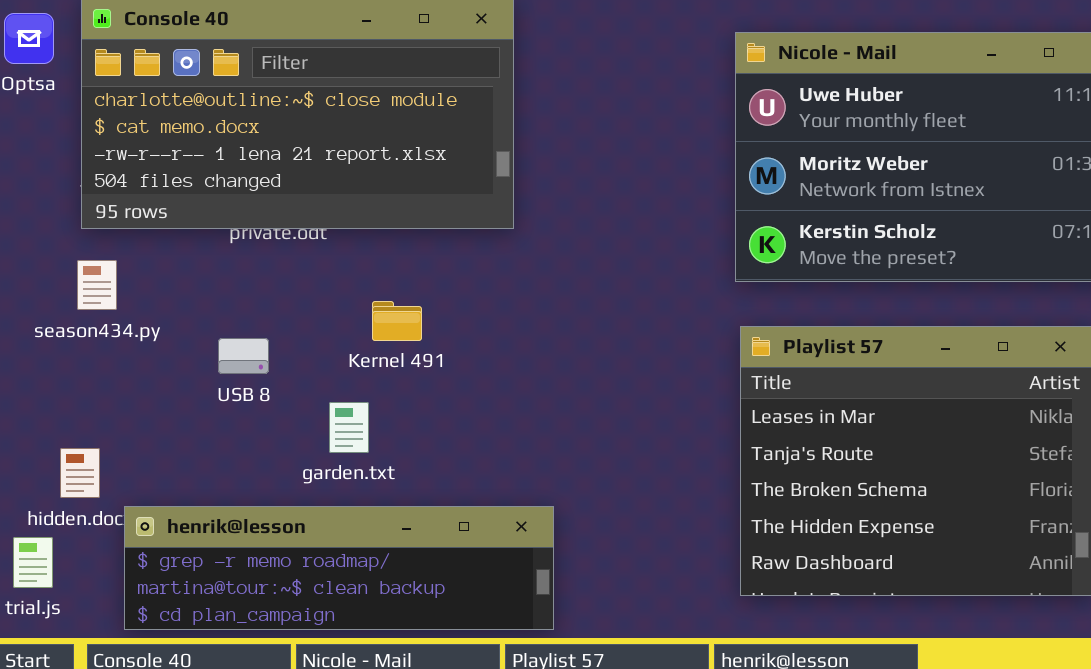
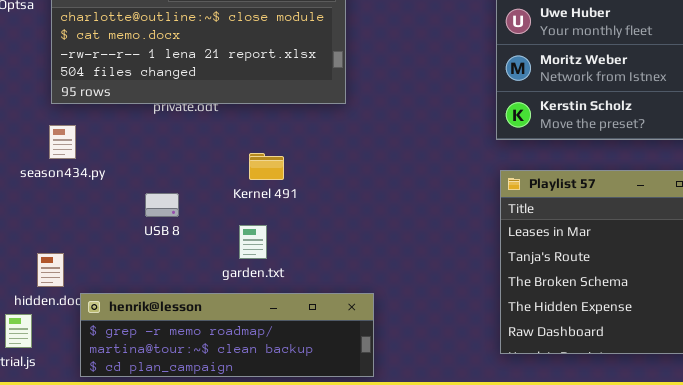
USB 8: [218,338,269,374] -> [145,193,179,217], moved
garden.txt: [329,402,369,453] -> [239,225,267,259], moved

